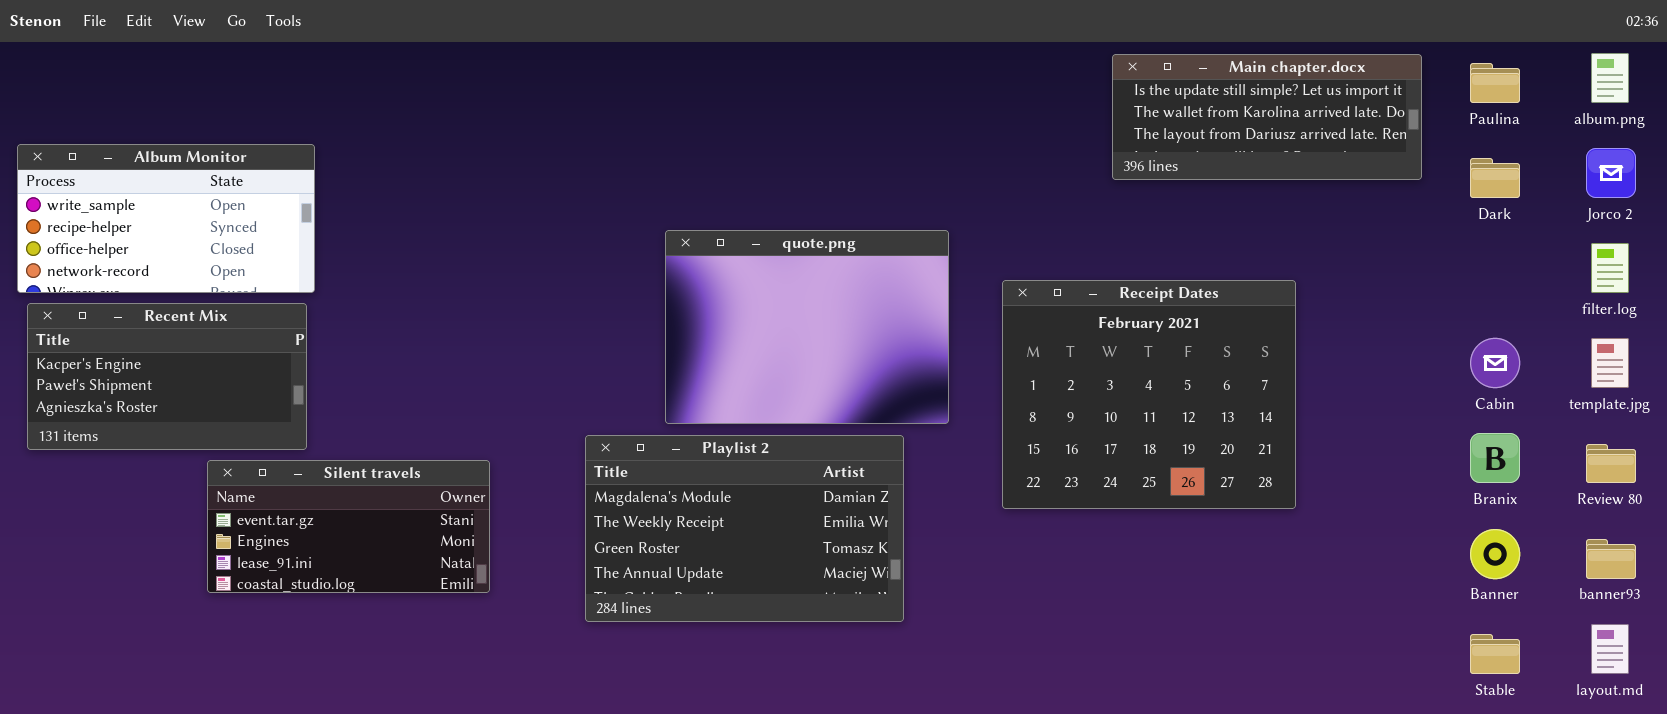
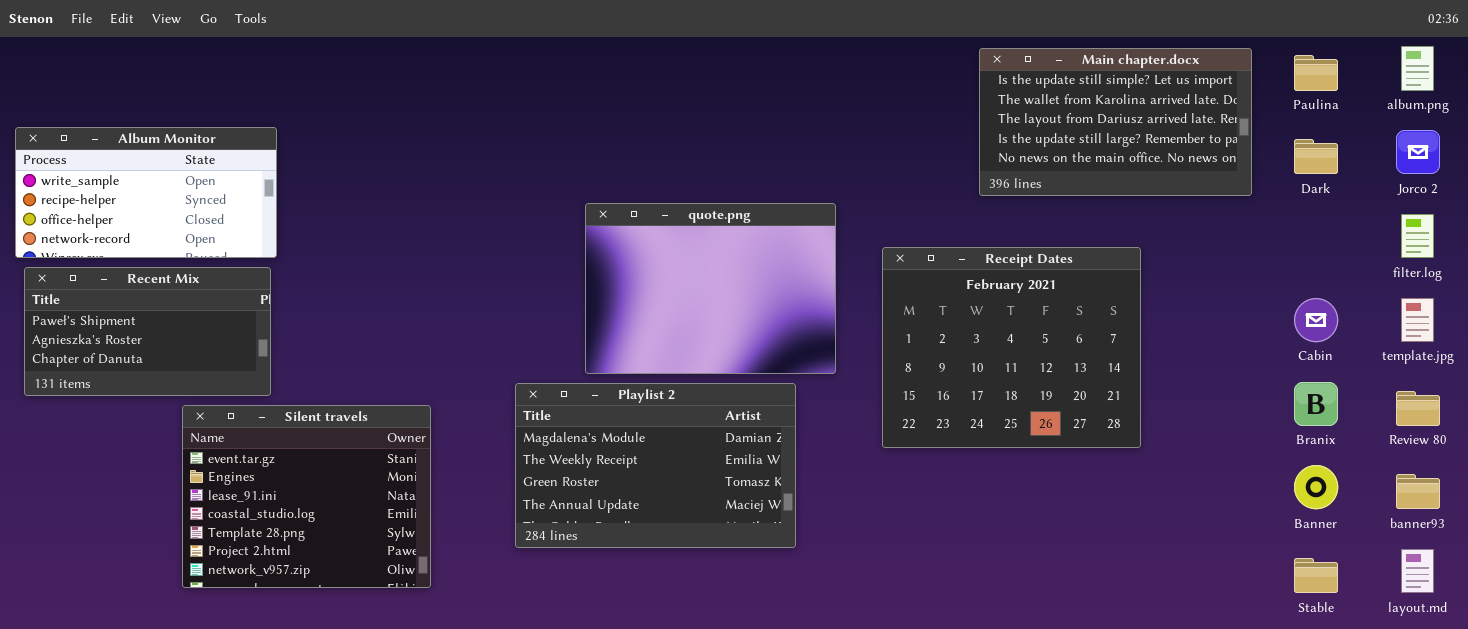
Main chapter.docx: [1112,54,1422,180] -> [979,48,1252,196], resized
Recent Mix: [27,303,307,450] -> [24,267,271,396], scrolled down 1 row
Silent travels: [207,460,490,593] -> [182,405,431,588], resized

